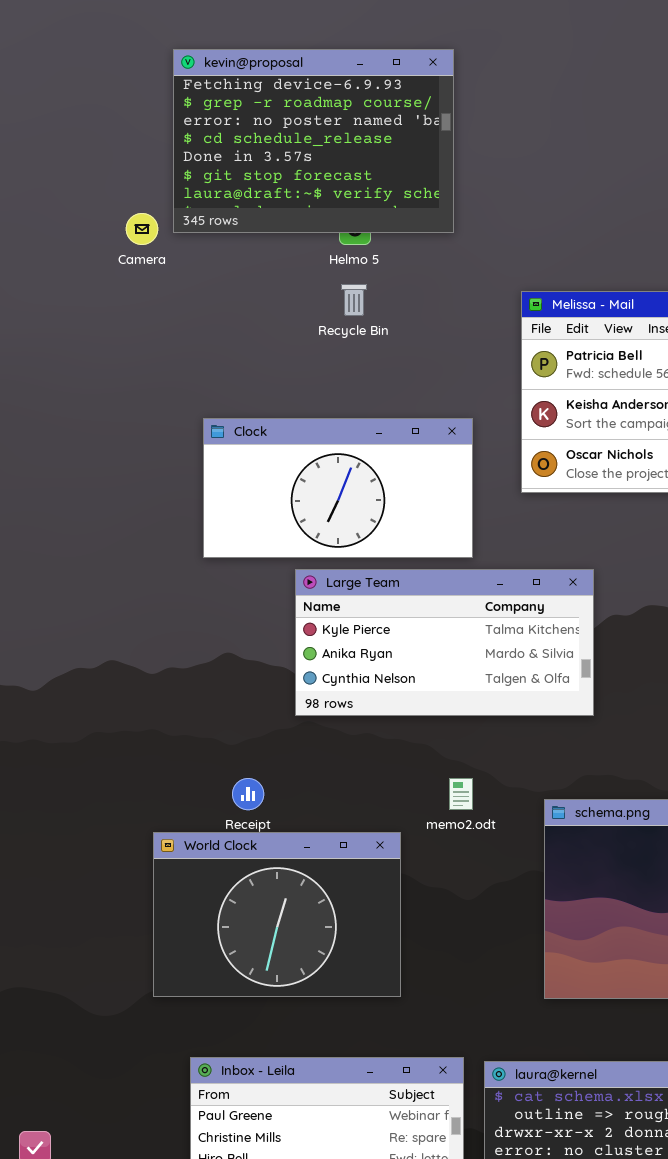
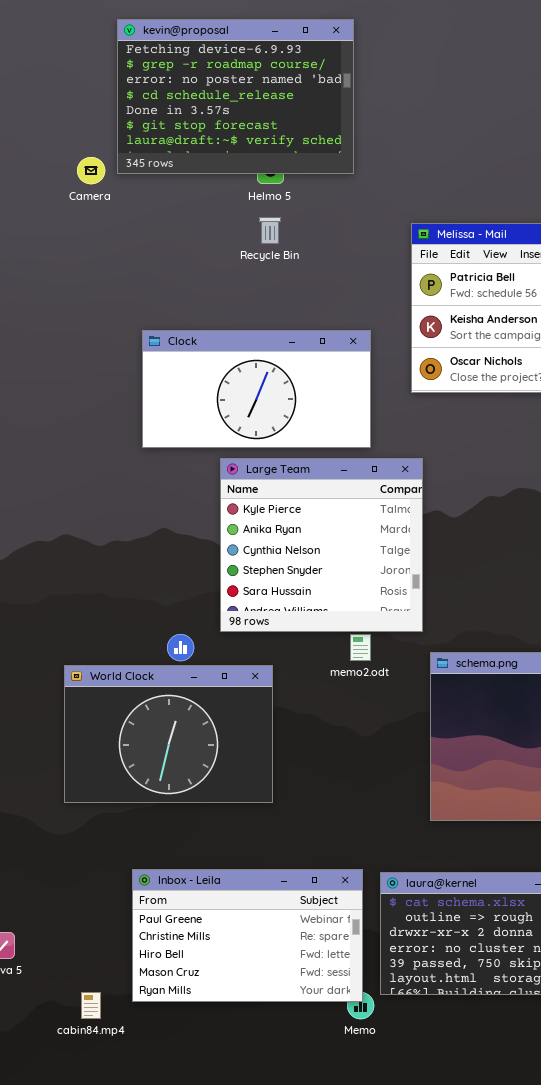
Large Team: [295,569,594,716] -> [220,458,423,632], resized
World Clock: [153,832,401,997] -> [64,665,273,803], moved

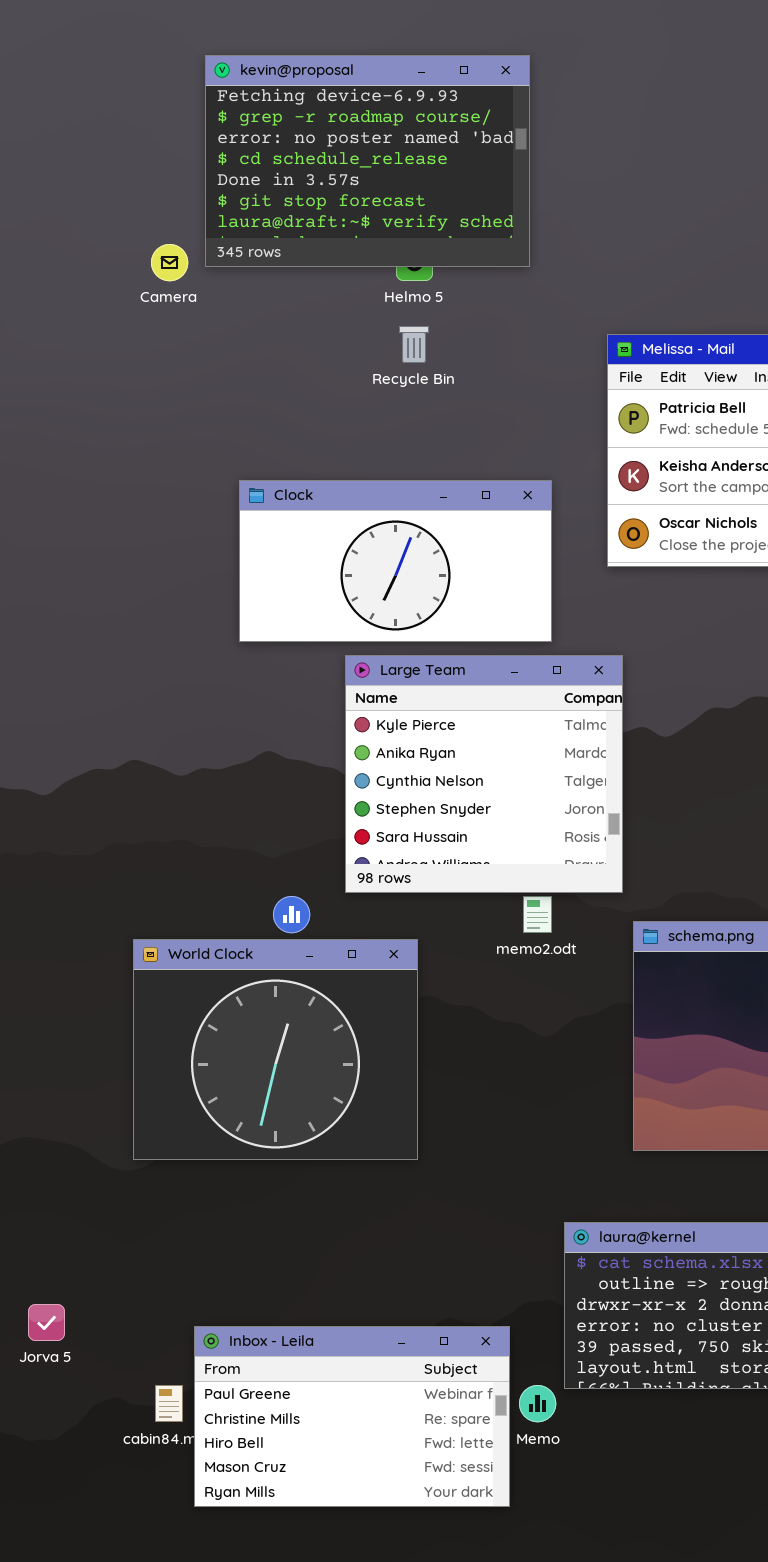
World Clock: [64,665,273,803] -> [133,939,418,1160], resized
Inbox - Leila: [132,869,363,1002] -> [194,1326,510,1507], moved

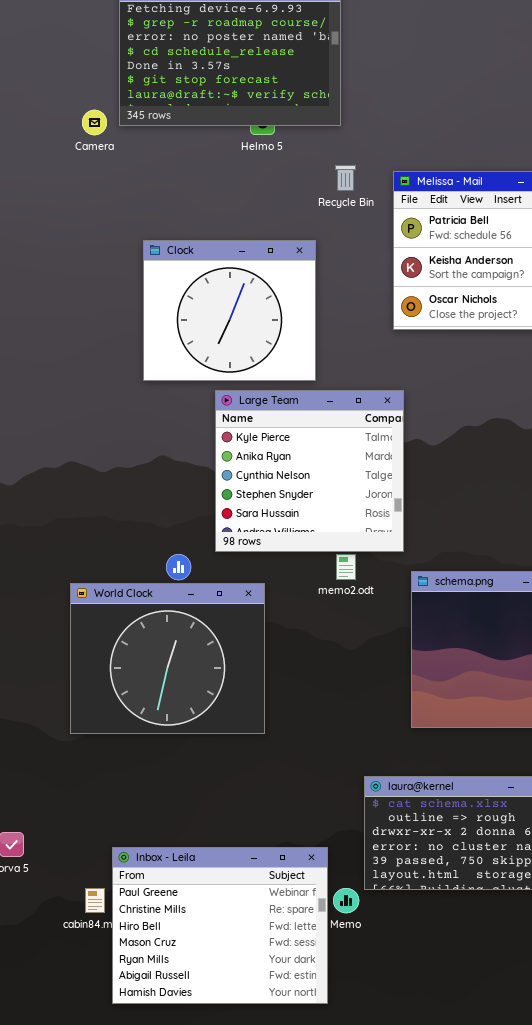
Recycle Bin: [399,326,429,363] -> [335,165,356,191], moved
Clock: [239,480,552,642] -> [143,240,316,381], resized
Inbox - Leila: [194,1326,510,1507] -> [112,847,328,1004], resized

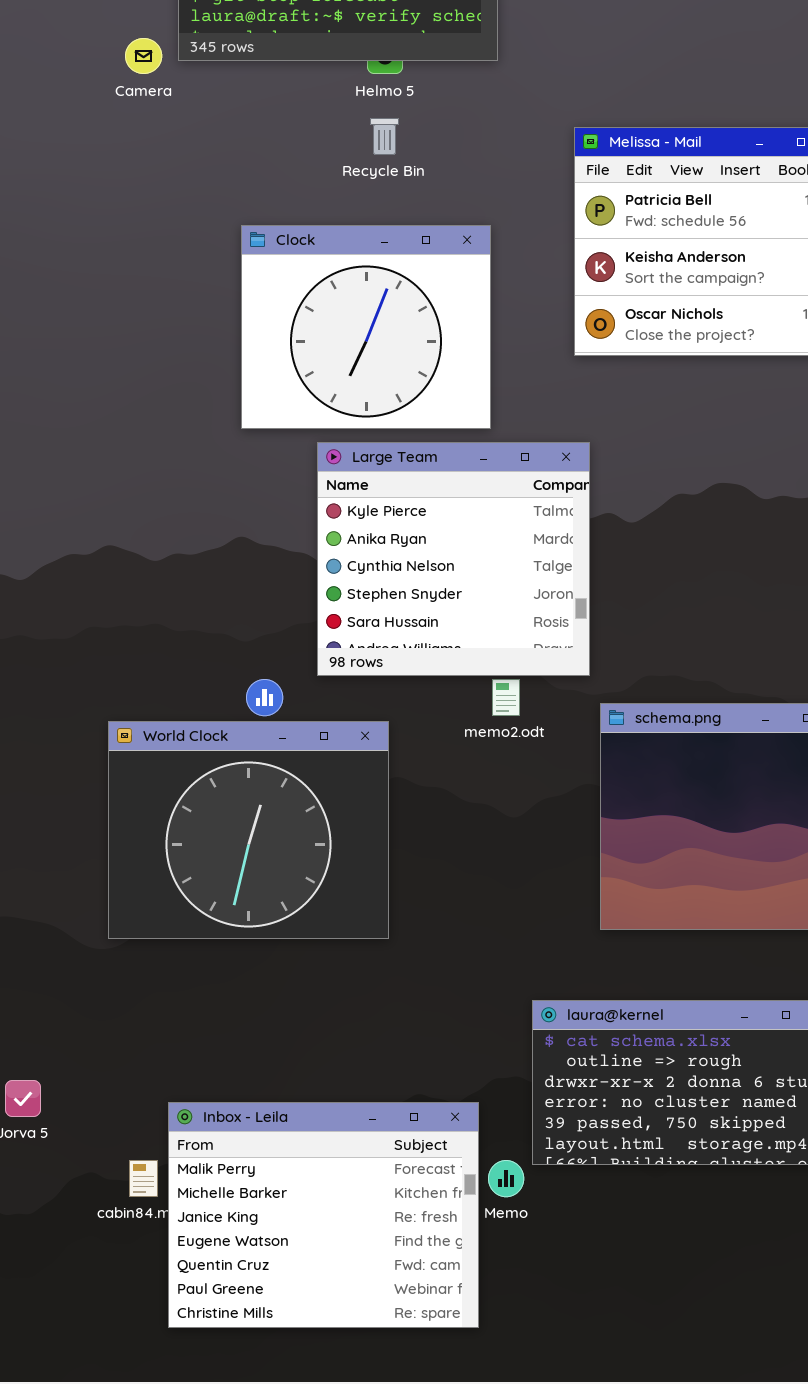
Recycle Bin: [335,165,356,191] -> [370,118,399,155], moved
Clock: [143,240,316,381] -> [241,225,491,429], moved
Inbox - Leila: [112,847,328,1004] -> [168,1102,479,1328], scrolled up 5 rows

